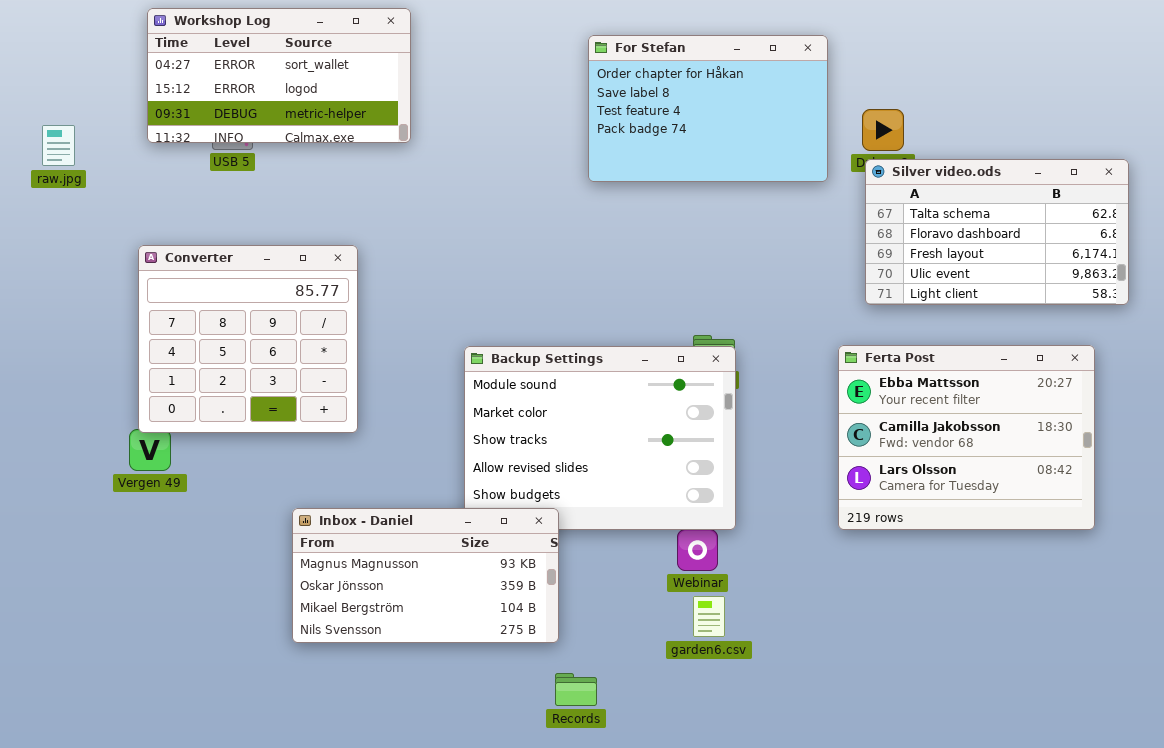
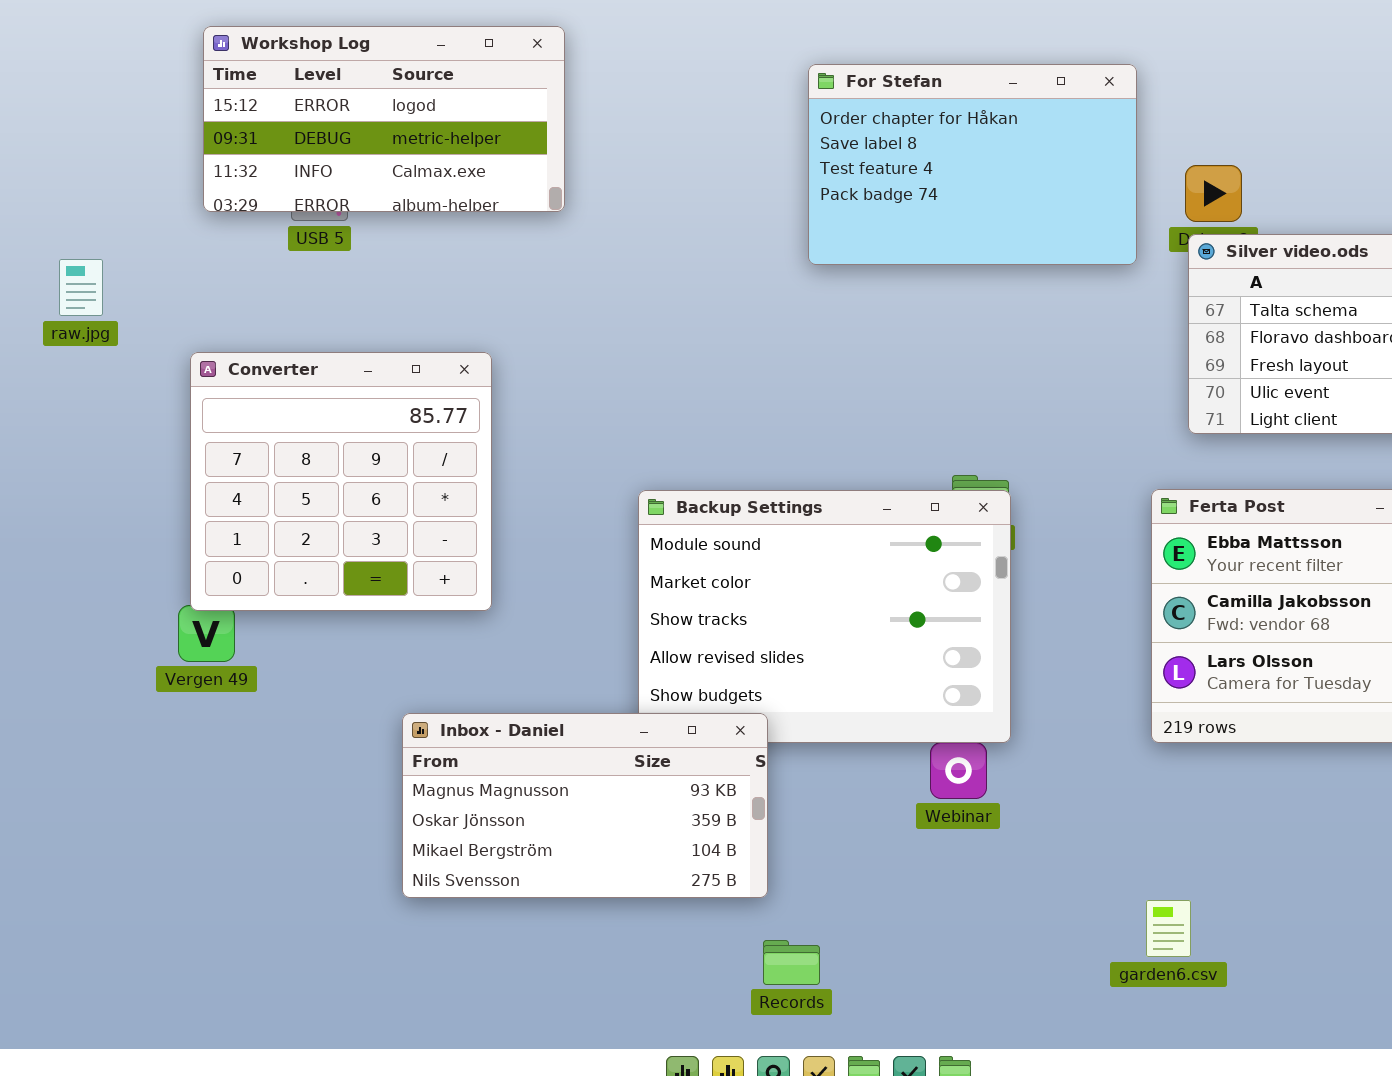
Workshop Log: [147,8,411,143] -> [203,26,565,212], scrolled down 1 row
raw.jpg: [42,125,75,166] -> [59,259,103,316], moved
garden6.csv: [693,596,725,637] -> [1146,900,1191,957], moved

